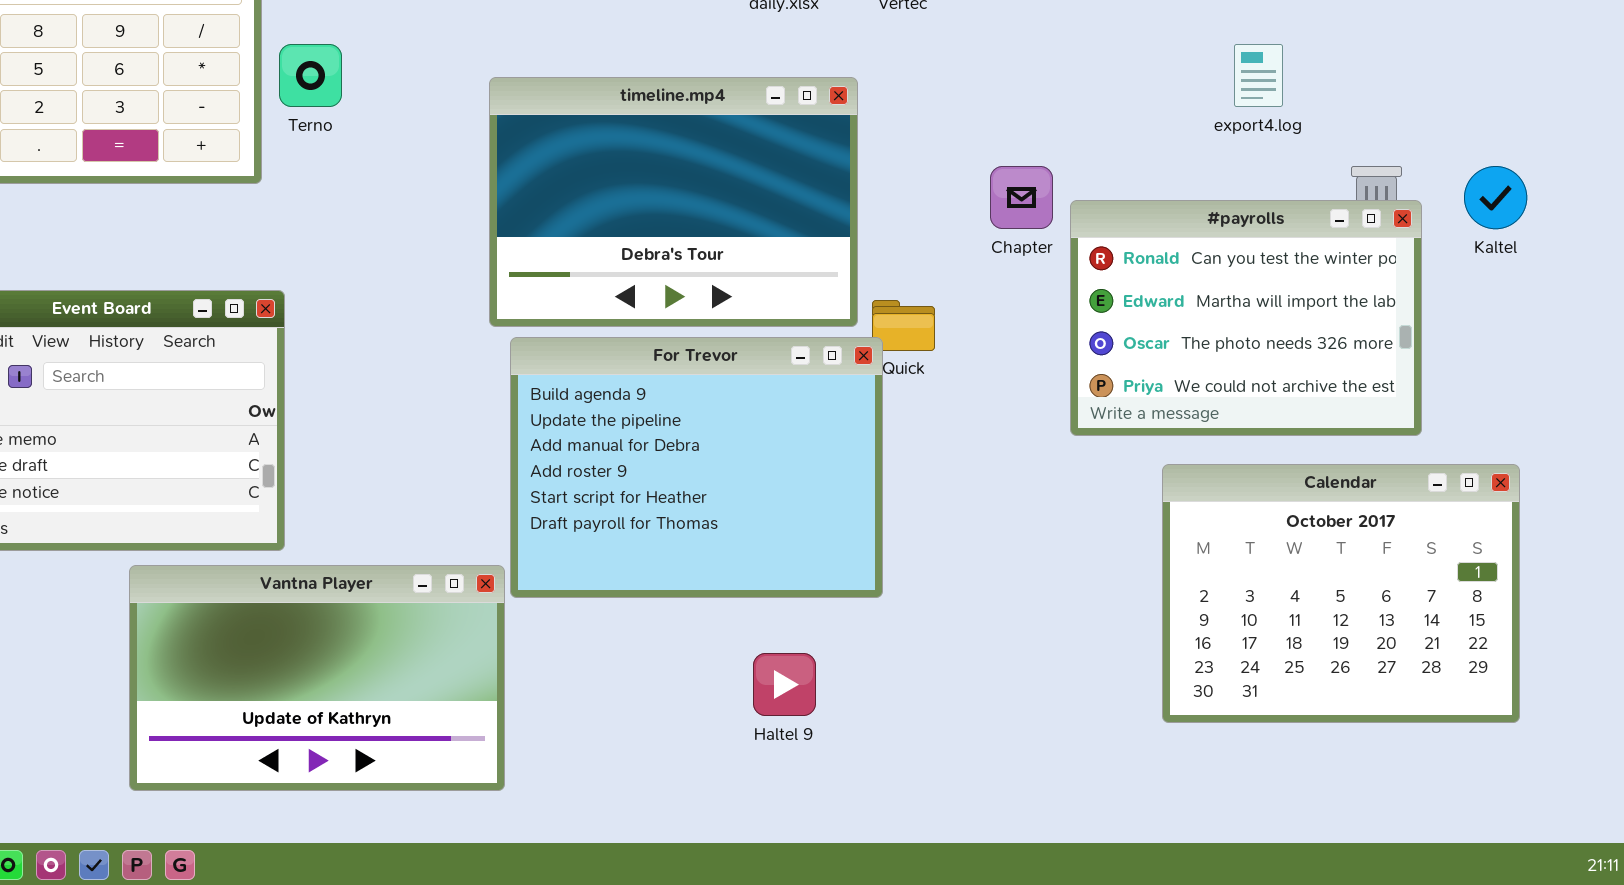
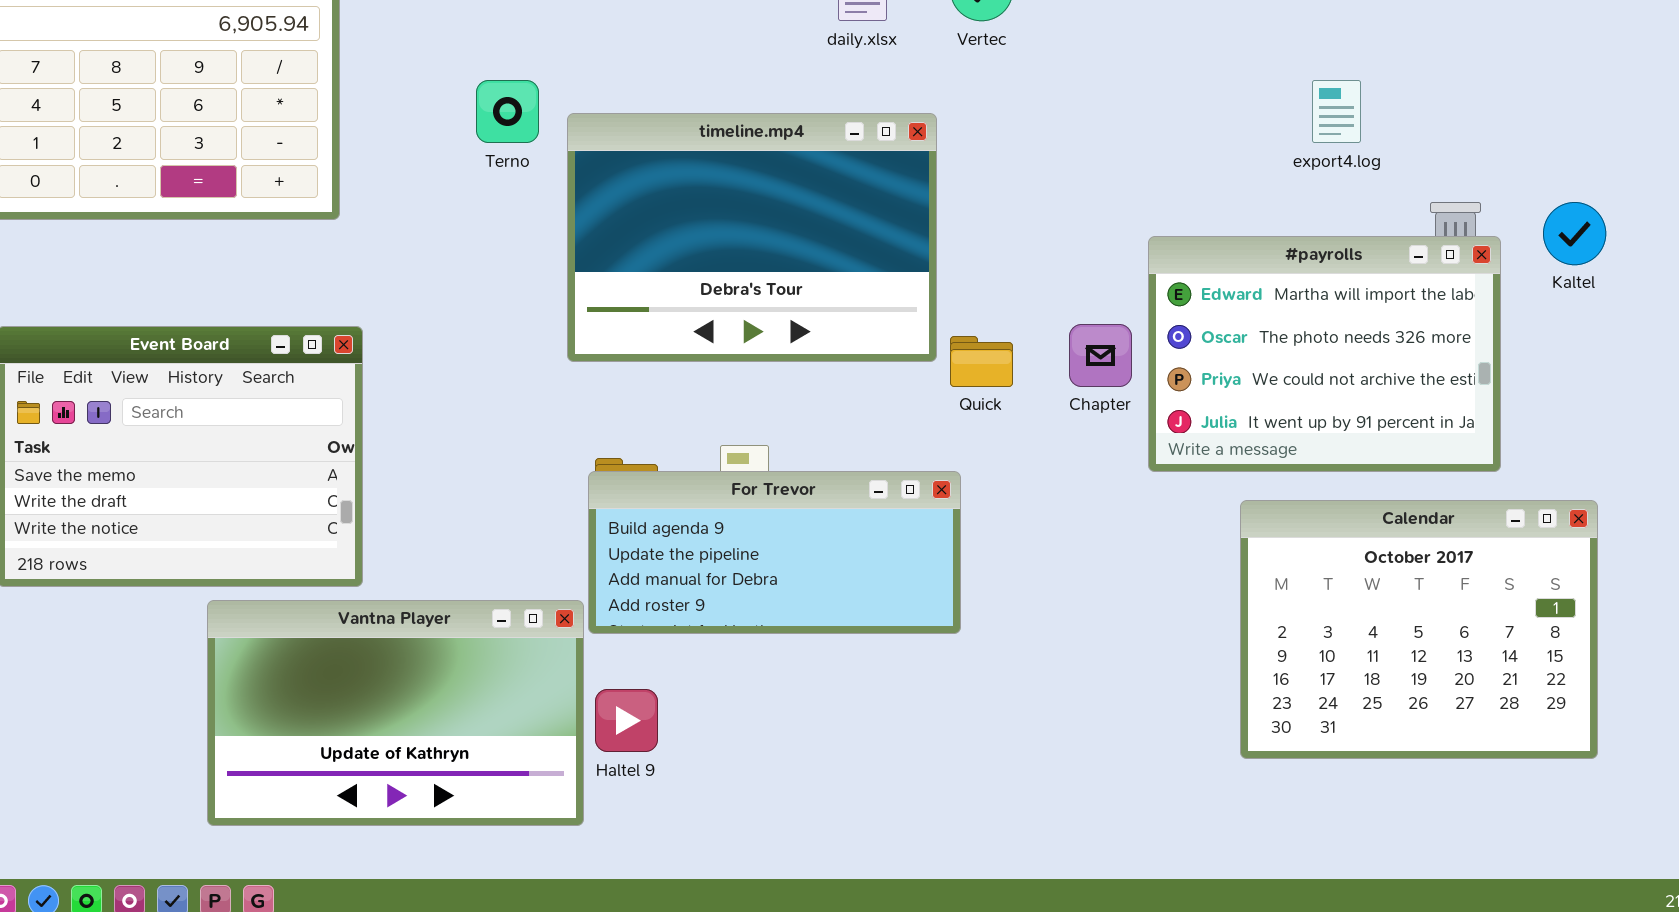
Terno: [279,44,342,107] -> [476,80,539,143], moved
Chapter: [990,166,1053,229] -> [1069,324,1132,387], moved
#payrolls: [1070,200,1422,436] -> [1148,236,1501,472], scrolled down 1 row
For Trevor: [510,337,883,598] -> [588,471,961,634], resized
Haltel 9: [753,653,816,716] -> [595,689,658,752], moved

